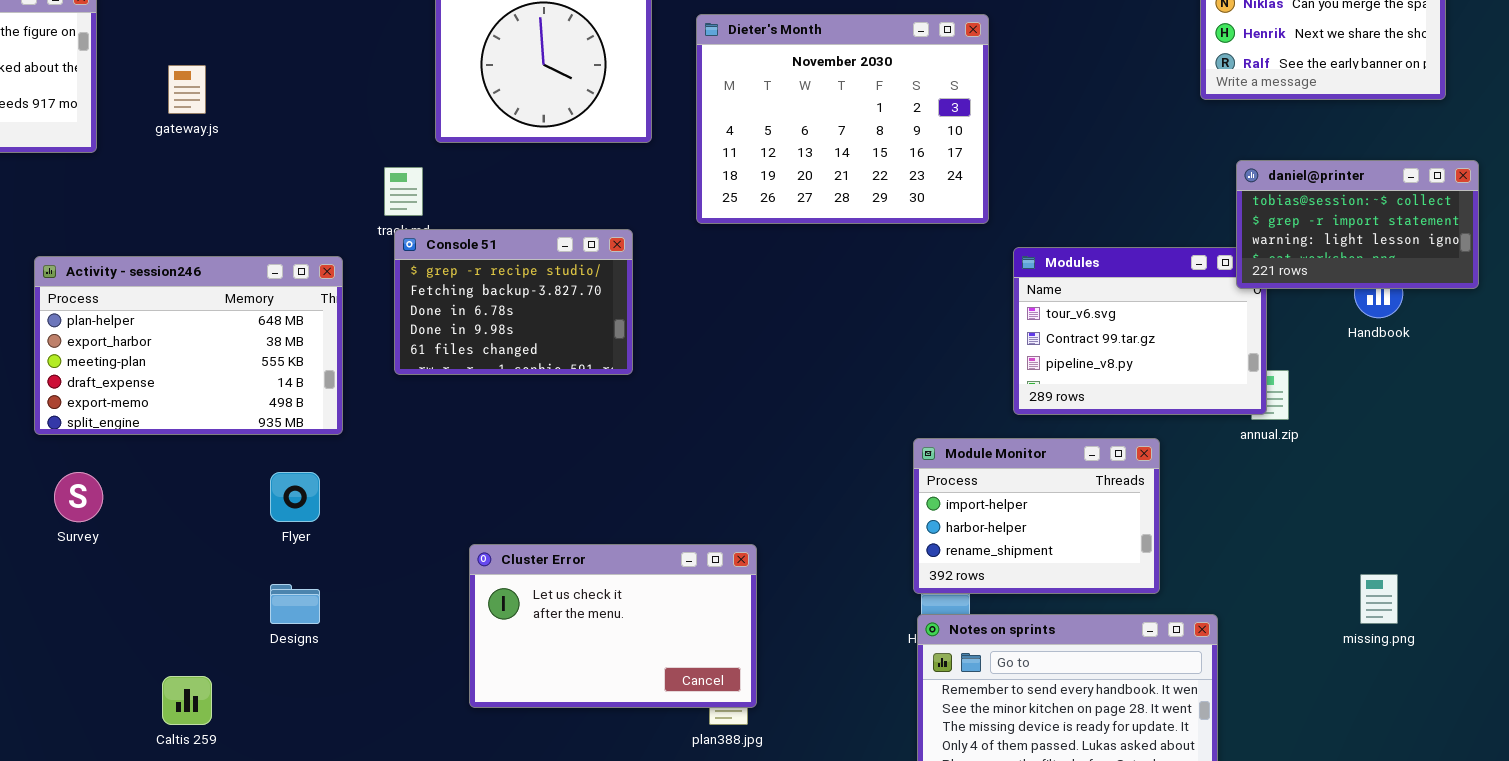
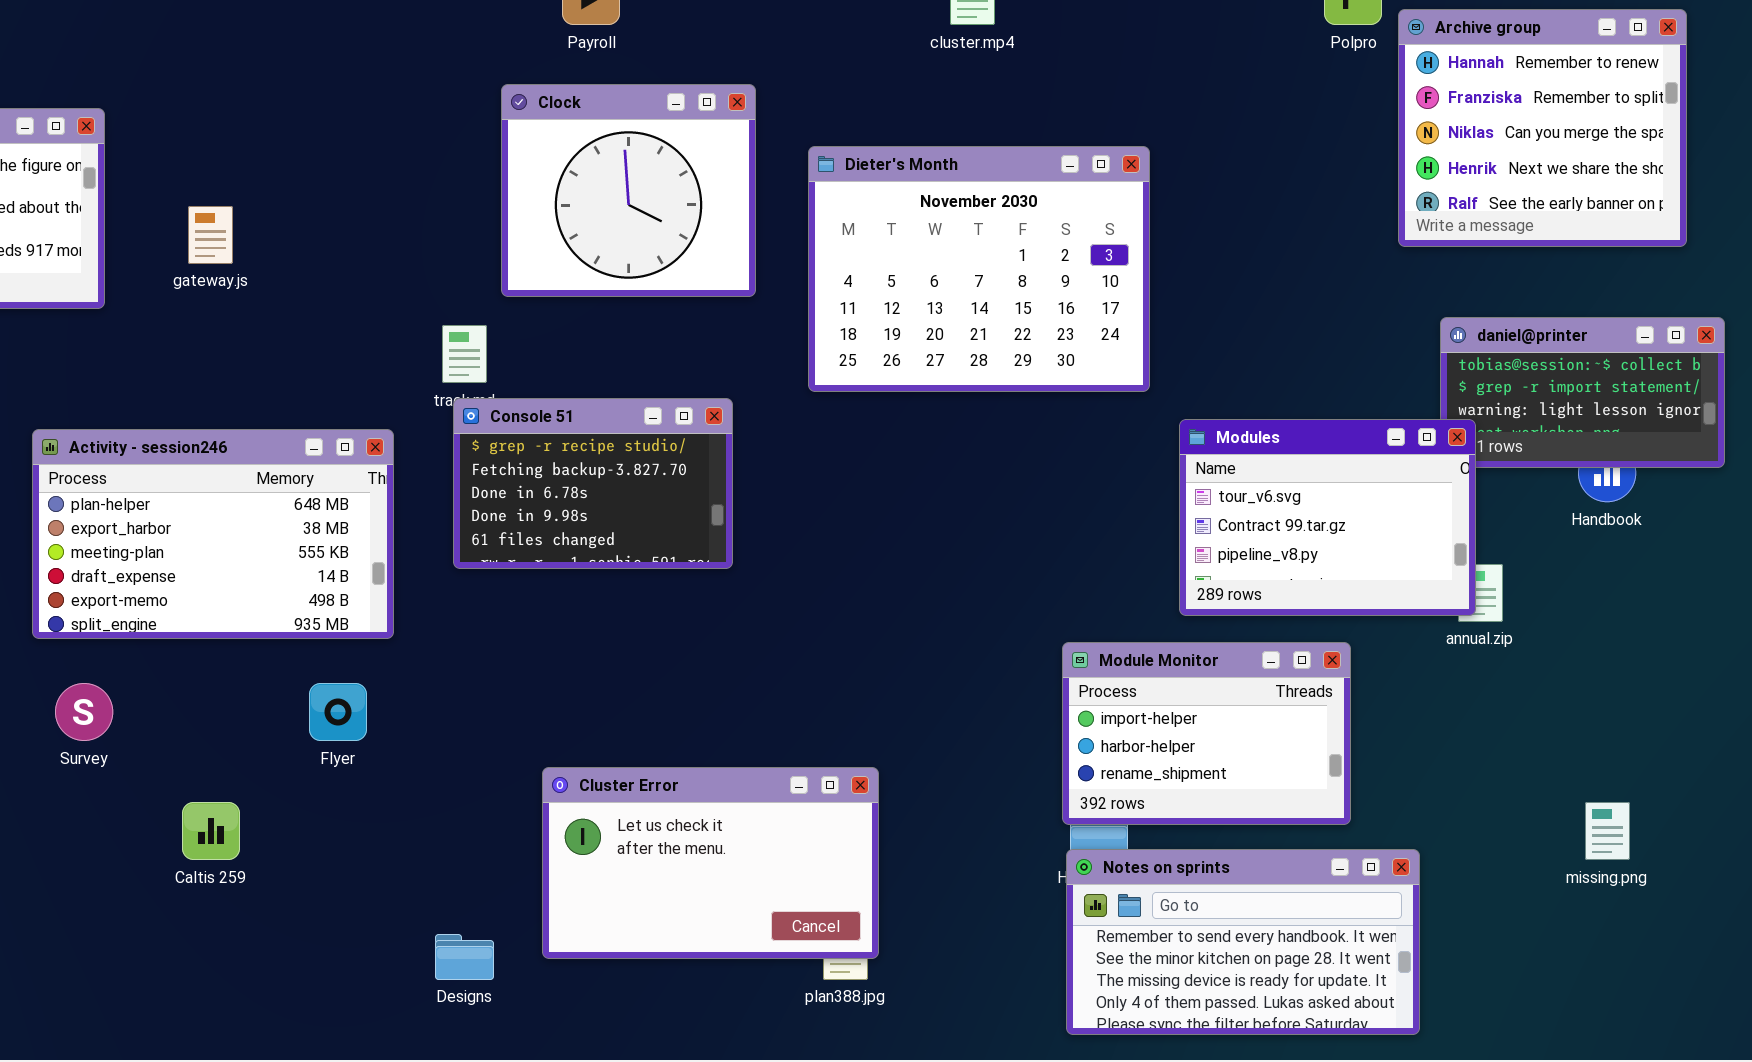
Modules: [1013,247,1267,415] -> [1179,419,1476,616], raised
Designs: [270,584,320,624] -> [435,934,494,980], moved
Caltis 259: [162,676,212,725] -> [182,802,240,860], moved

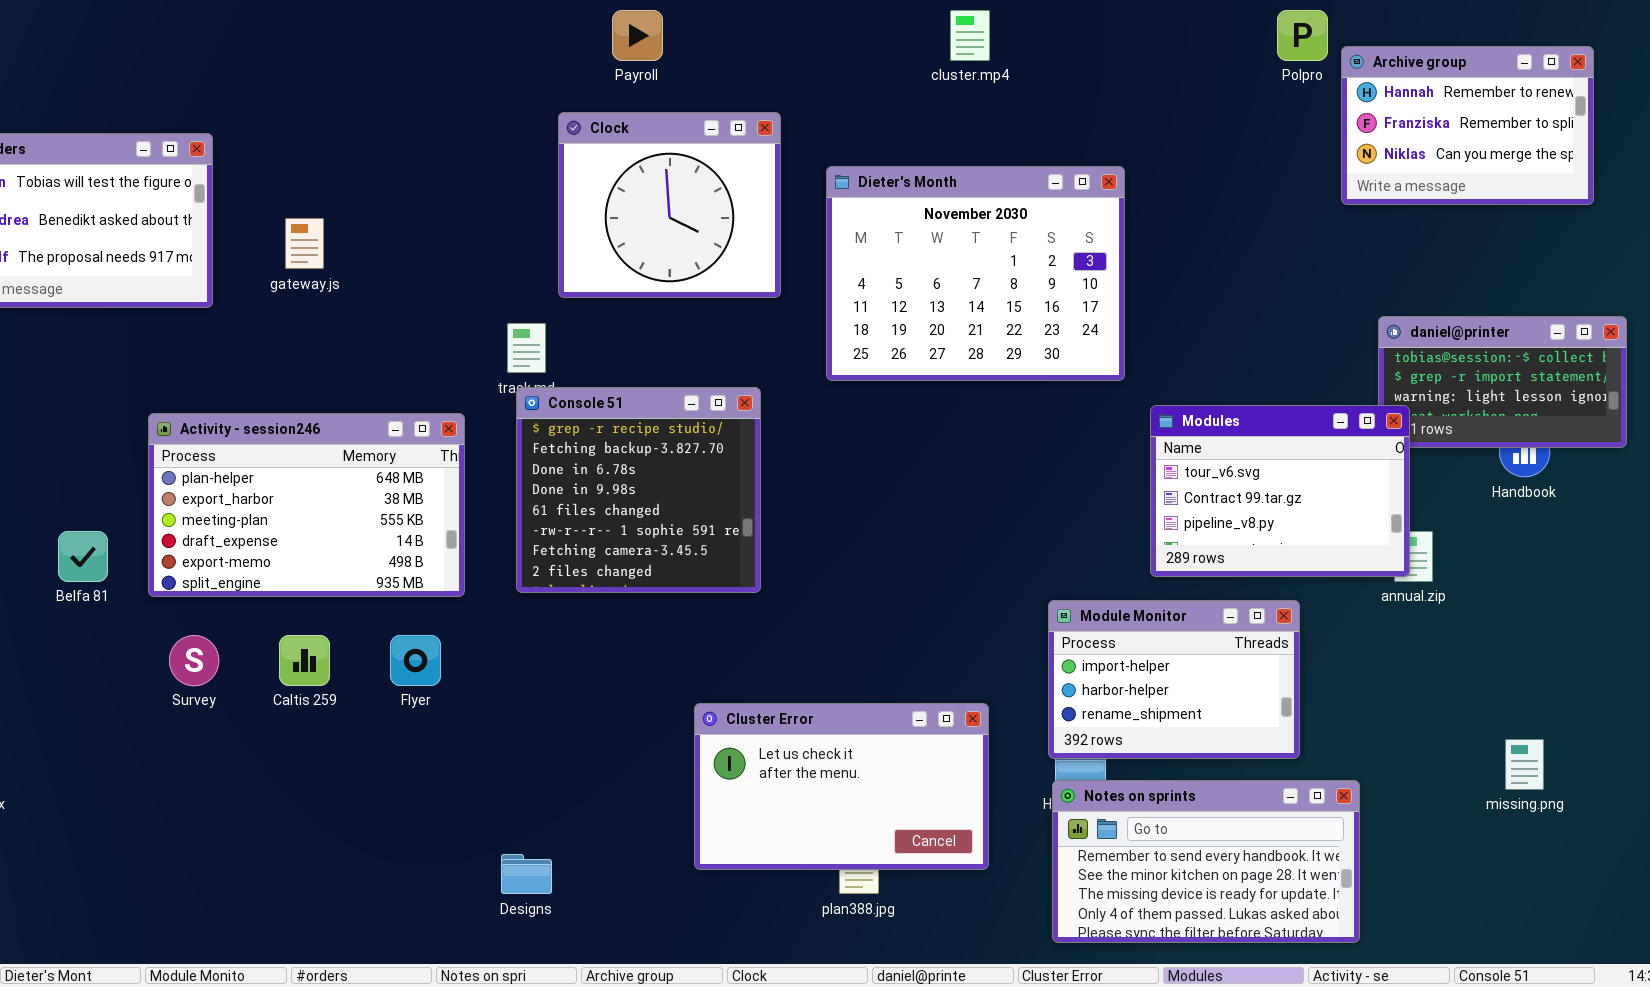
Archive group: [1398,9,1687,247] -> [1341,46,1594,205], resized
Console 51: [453,398,733,569] -> [516,387,761,593], resized
Cluster Error: [542,767,879,959] -> [694,703,989,870], moved
Caltis 259: [182,802,240,860] -> [279,635,330,686], moved

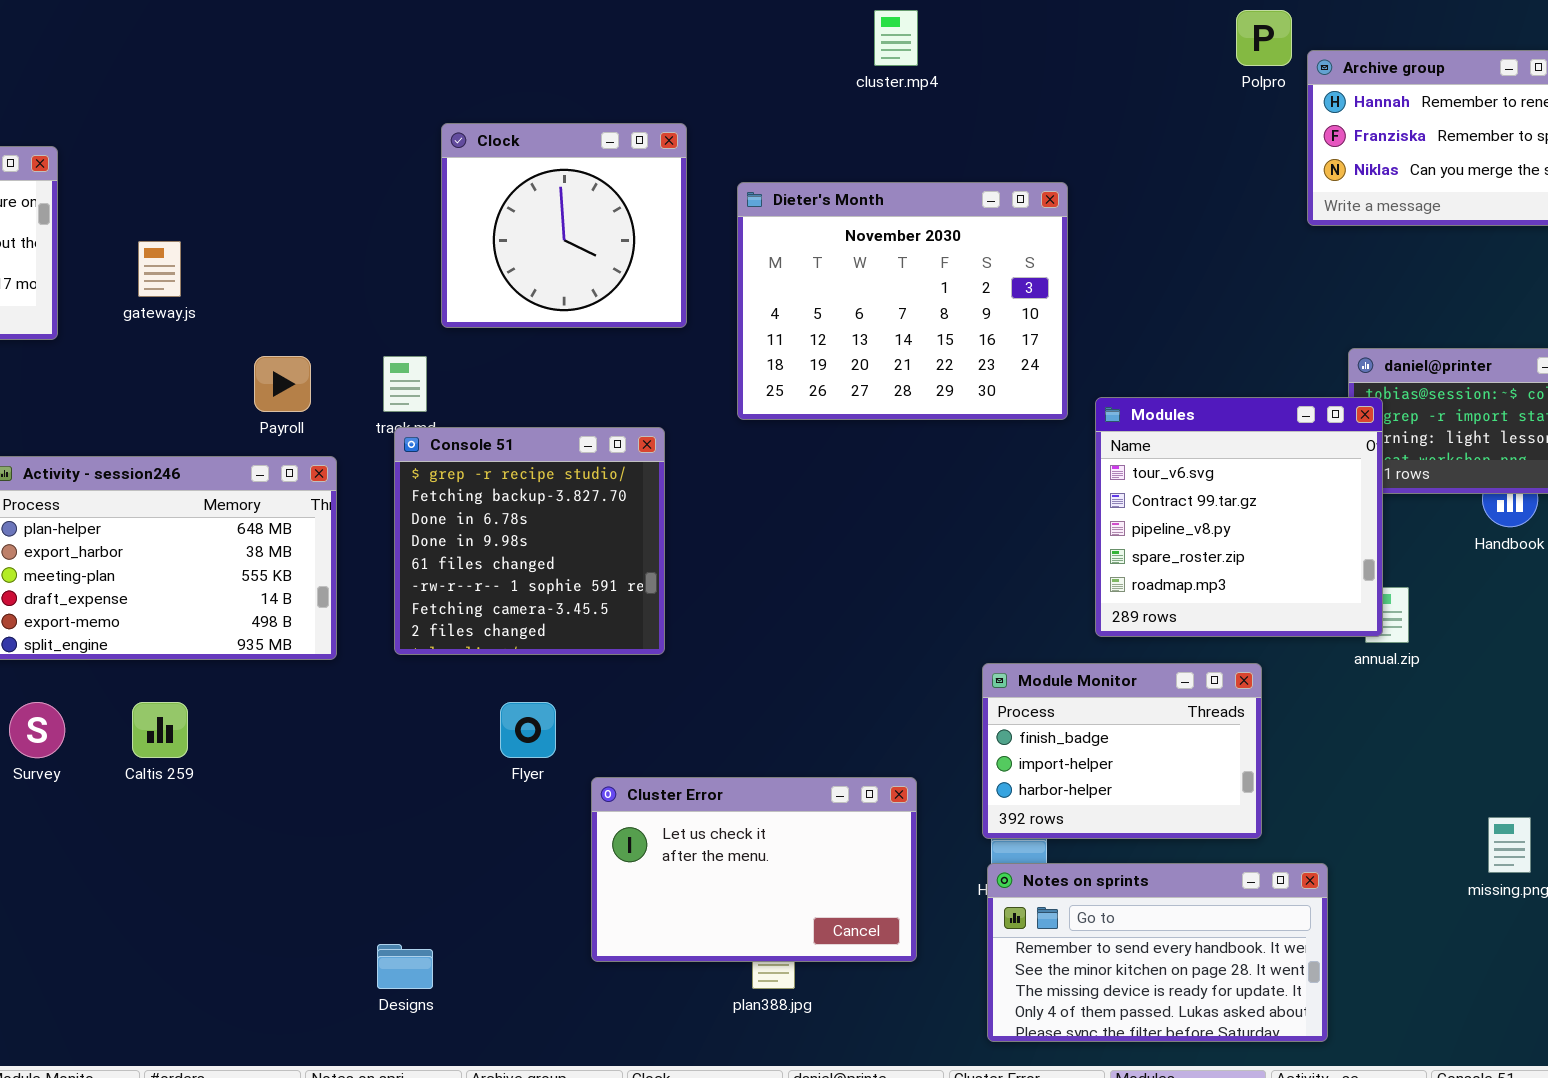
Payroll: [612,10,663,61] -> [254,356,311,412], moved
Modules: [1150,405,1410,577] -> [1095,397,1383,637], resized
Module Monitor: [1048,600,1300,759] -> [982,663,1262,839], scrolled up 1 row
Flyer: [390,635,441,686] -> [500,702,556,758], moved

